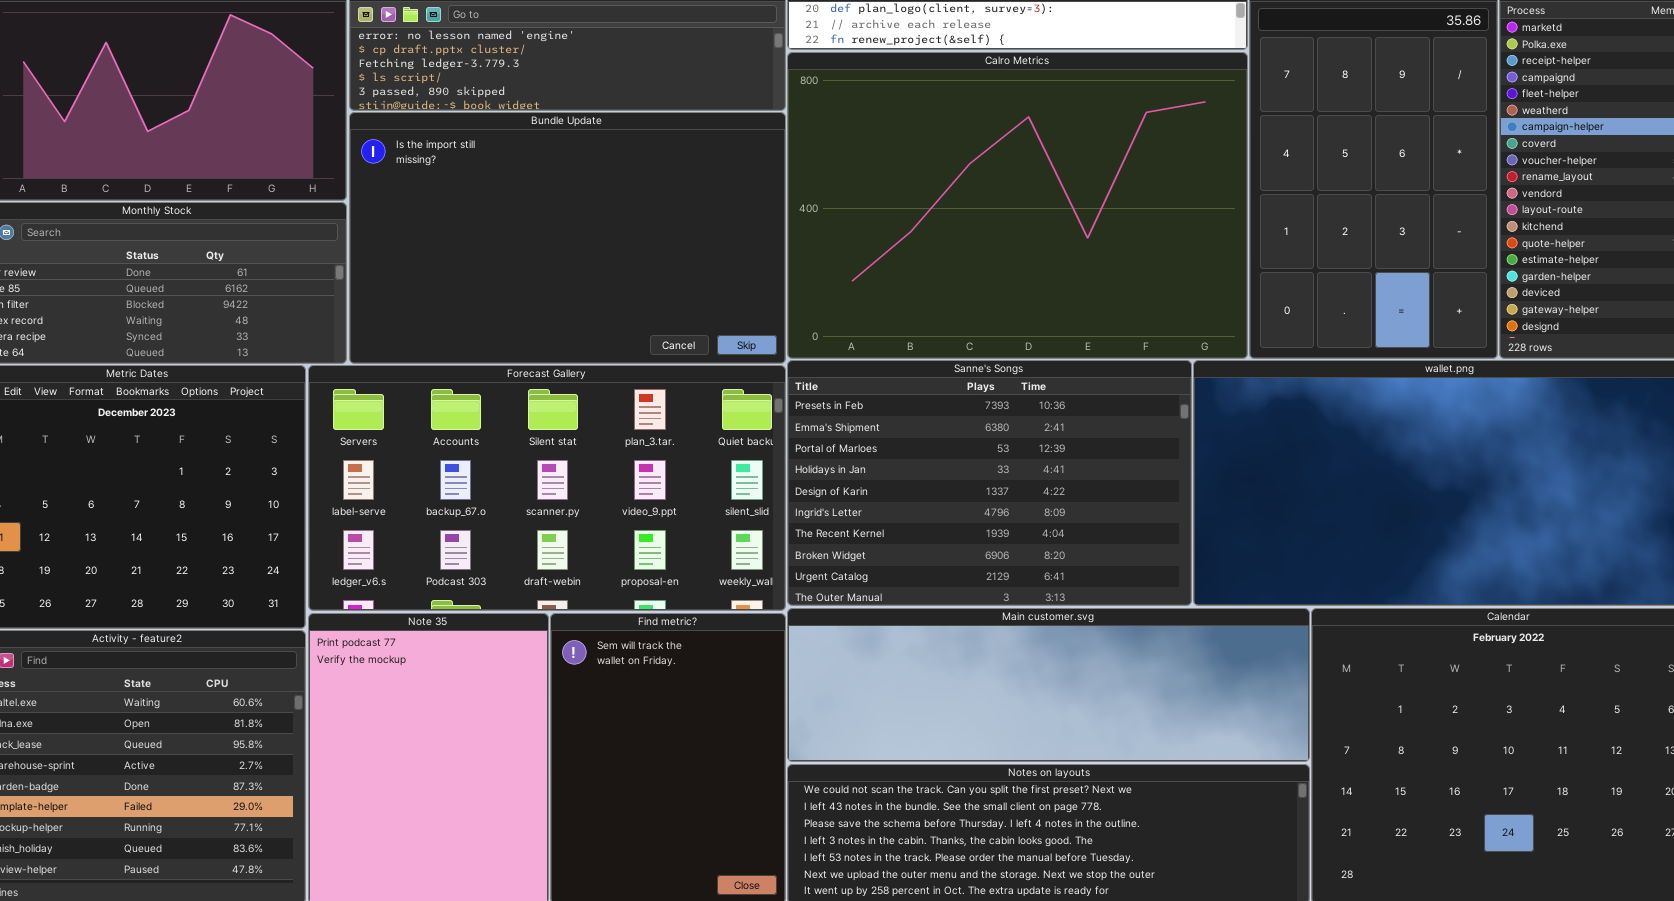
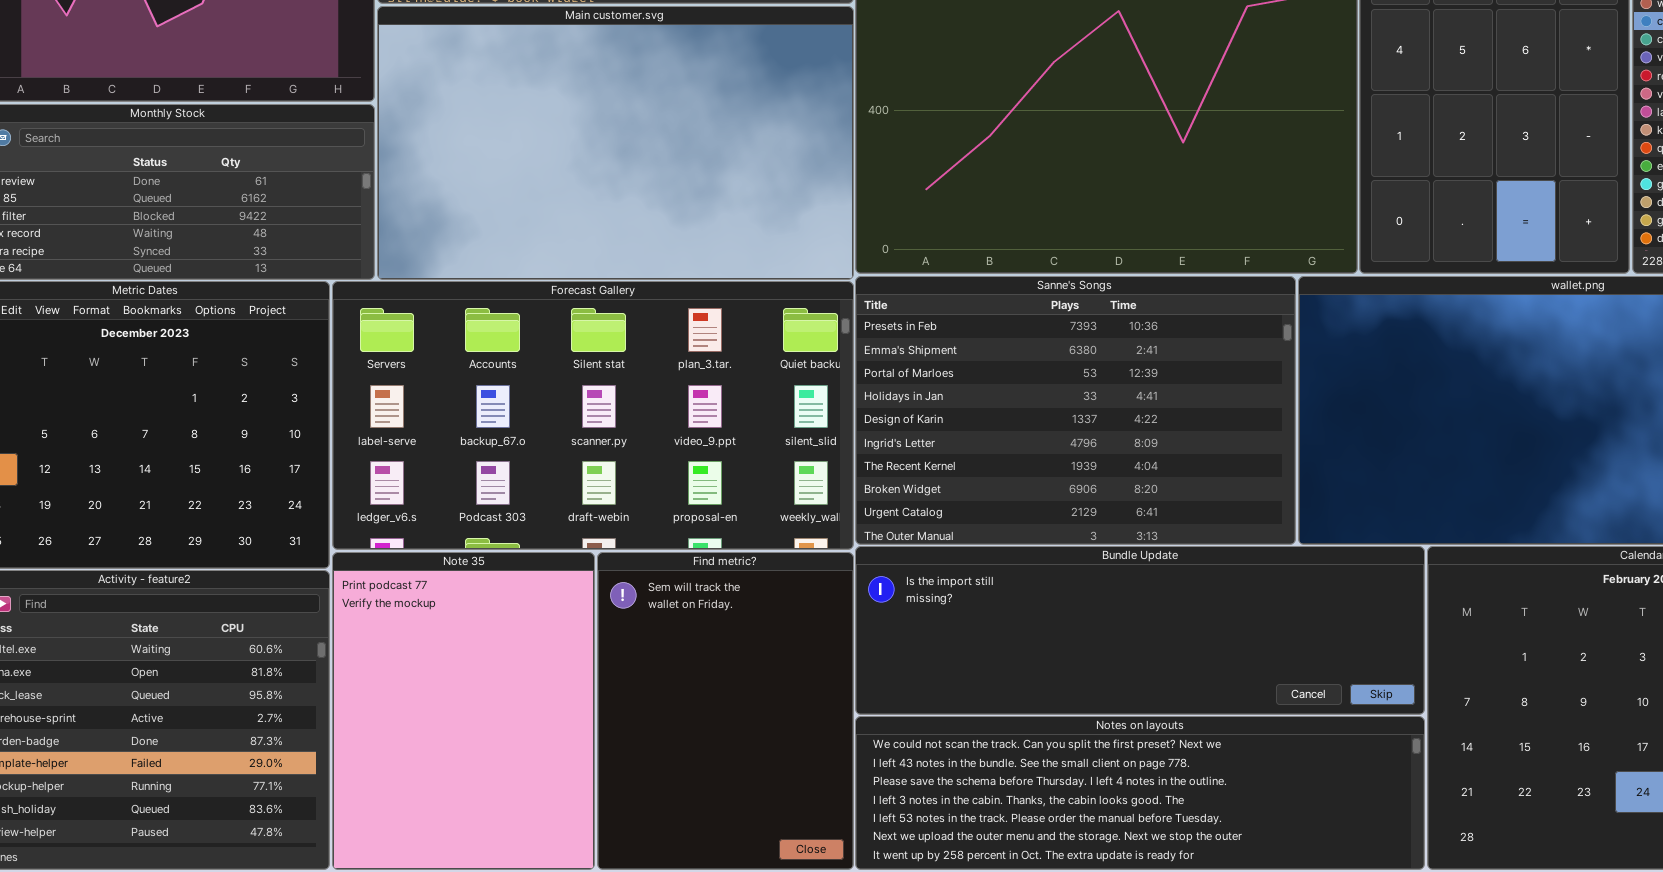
Bundle Update: [349,112,786,364] -> [855,546,1425,715], moved, resized
Main customer.svg: [787,608,1310,762] -> [377,6,854,280], moved, resized

